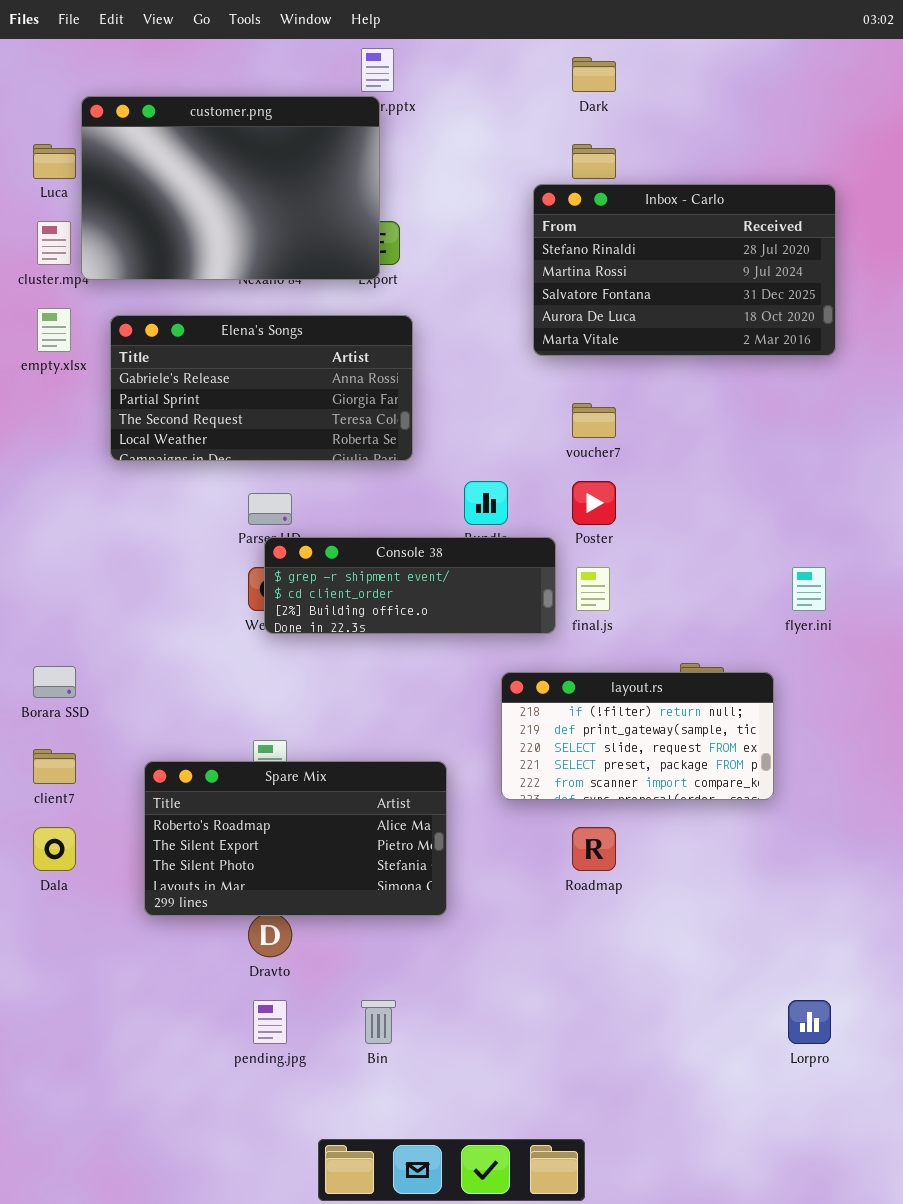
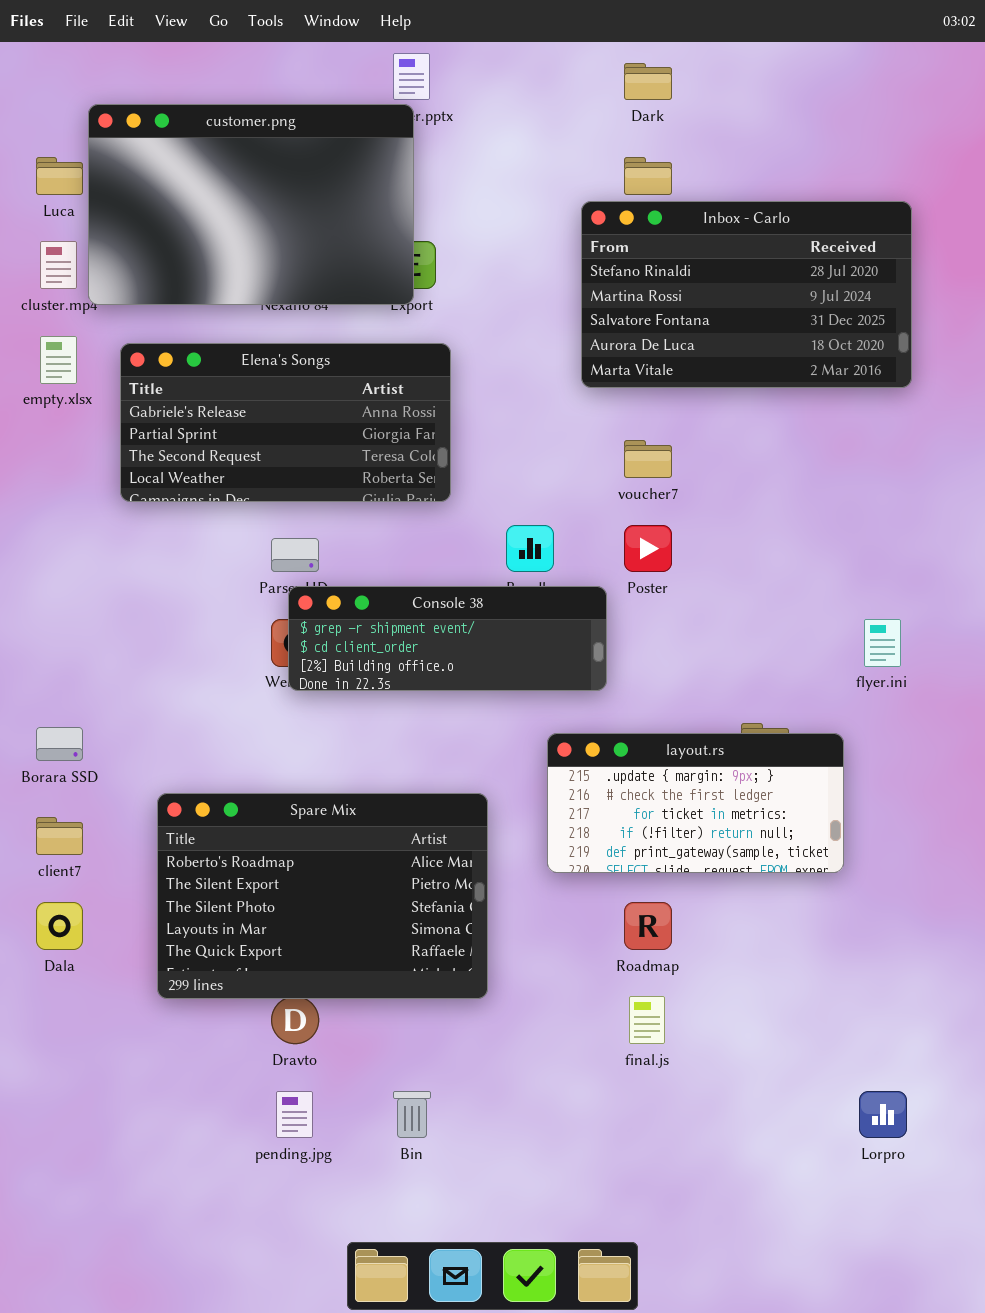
final.js: [576,567,610,611] -> [629,996,665,1044], moved
layout.rs: [501,672,774,800] -> [547,733,844,873], scrolled up 3 rows
Spare Mix: [144,761,447,916] -> [157,793,488,999], resized

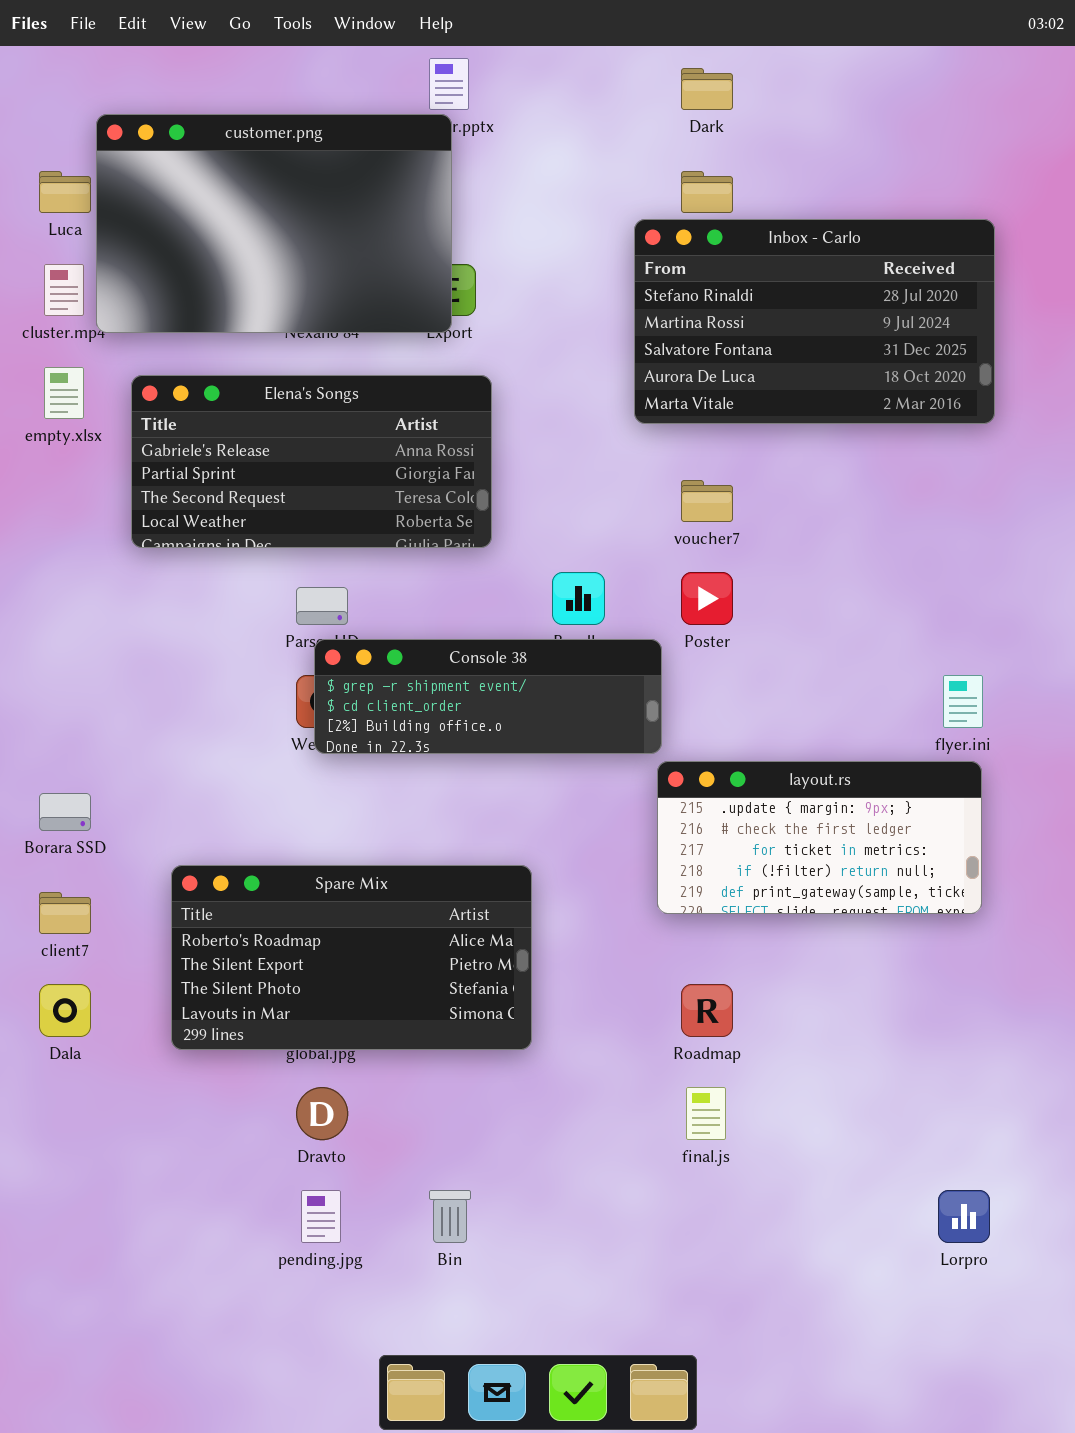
layout.rs: [547,733,844,873] -> [657,761,982,914], moved
Spare Mix: [157,793,488,999] -> [171,865,532,1050], resized

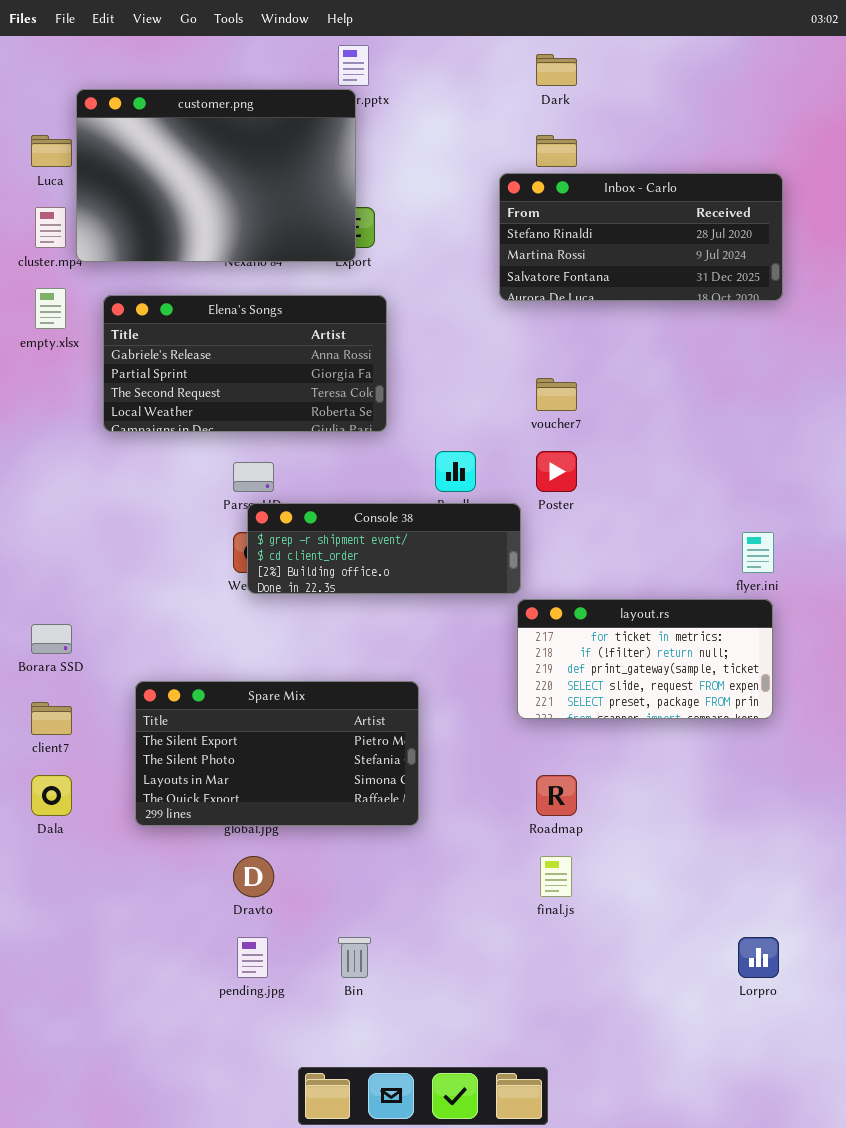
Inbox - Carlo: [634,219,995,424] -> [499,173,783,301], resized
layout.rs: [657,761,982,914] -> [517,599,773,719], scrolled down 2 rows
Spare Mix: [171,865,532,1050] -> [135,681,419,826], scrolled down 1 row

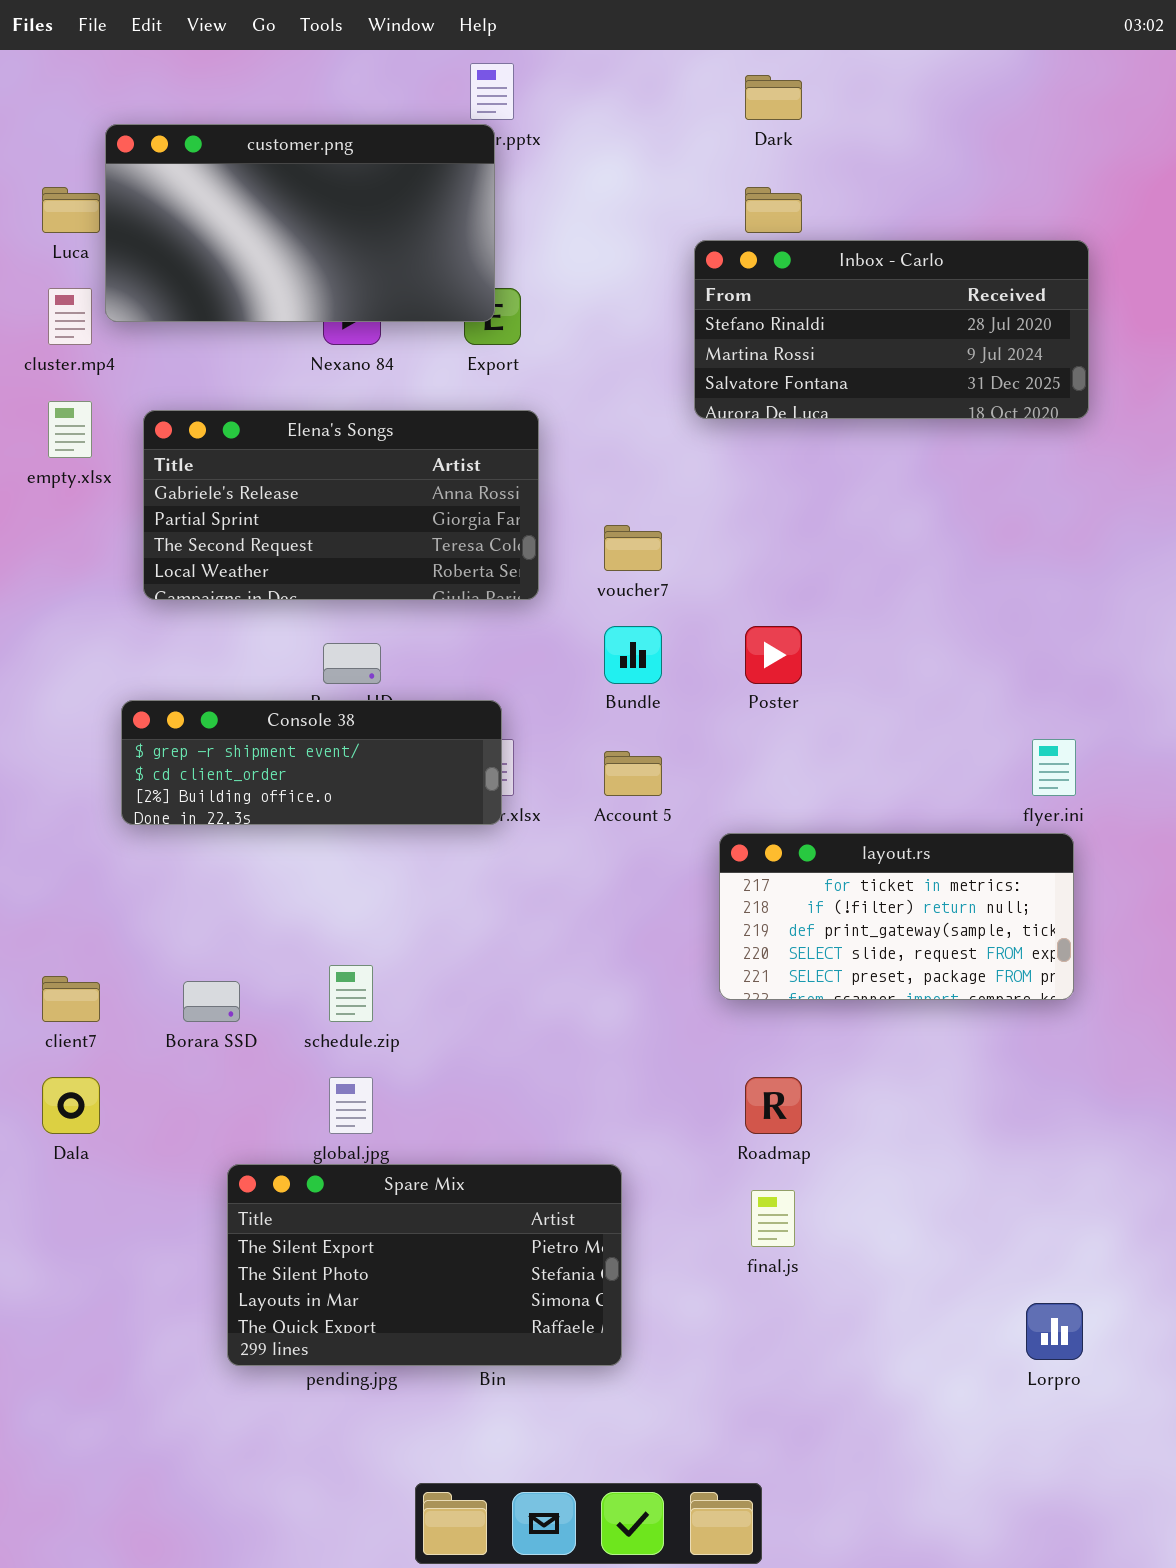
customer.png: [76,89,356,262] -> [105,124,495,322], resized
voucher7: [536,378,577,411] -> [604,525,662,571], moved
Console 38: [247,503,521,594] -> [121,700,502,825], moved
Borara SSD: [31,624,72,654] -> [183,981,240,1022], moved
Spare Mix: [135,681,419,826] -> [227,1164,622,1366], moved

